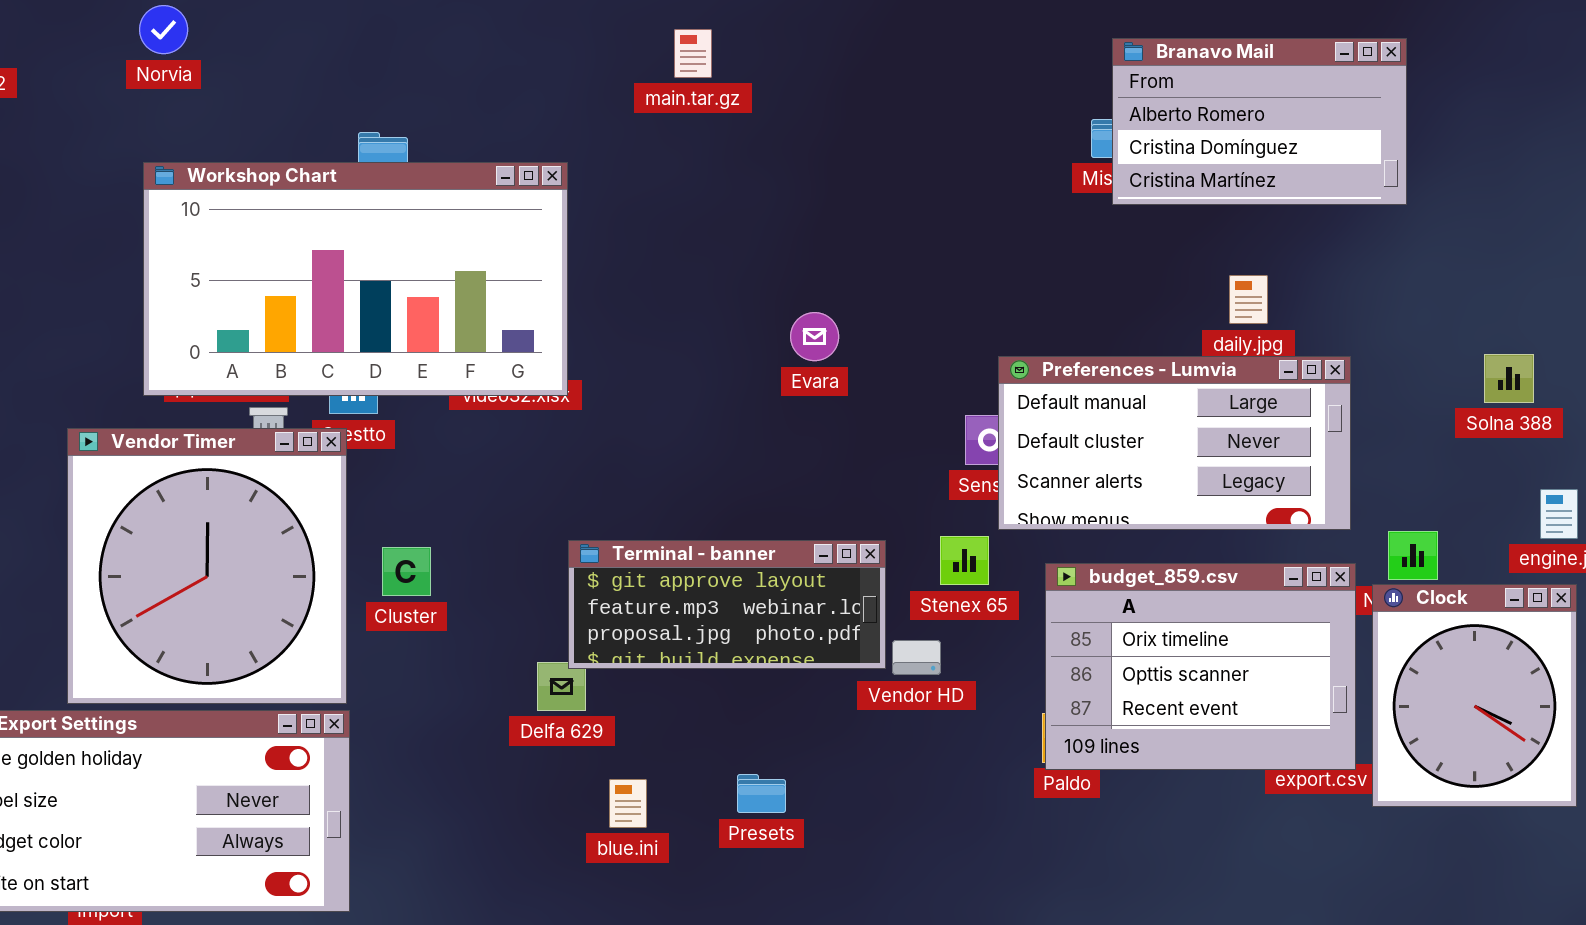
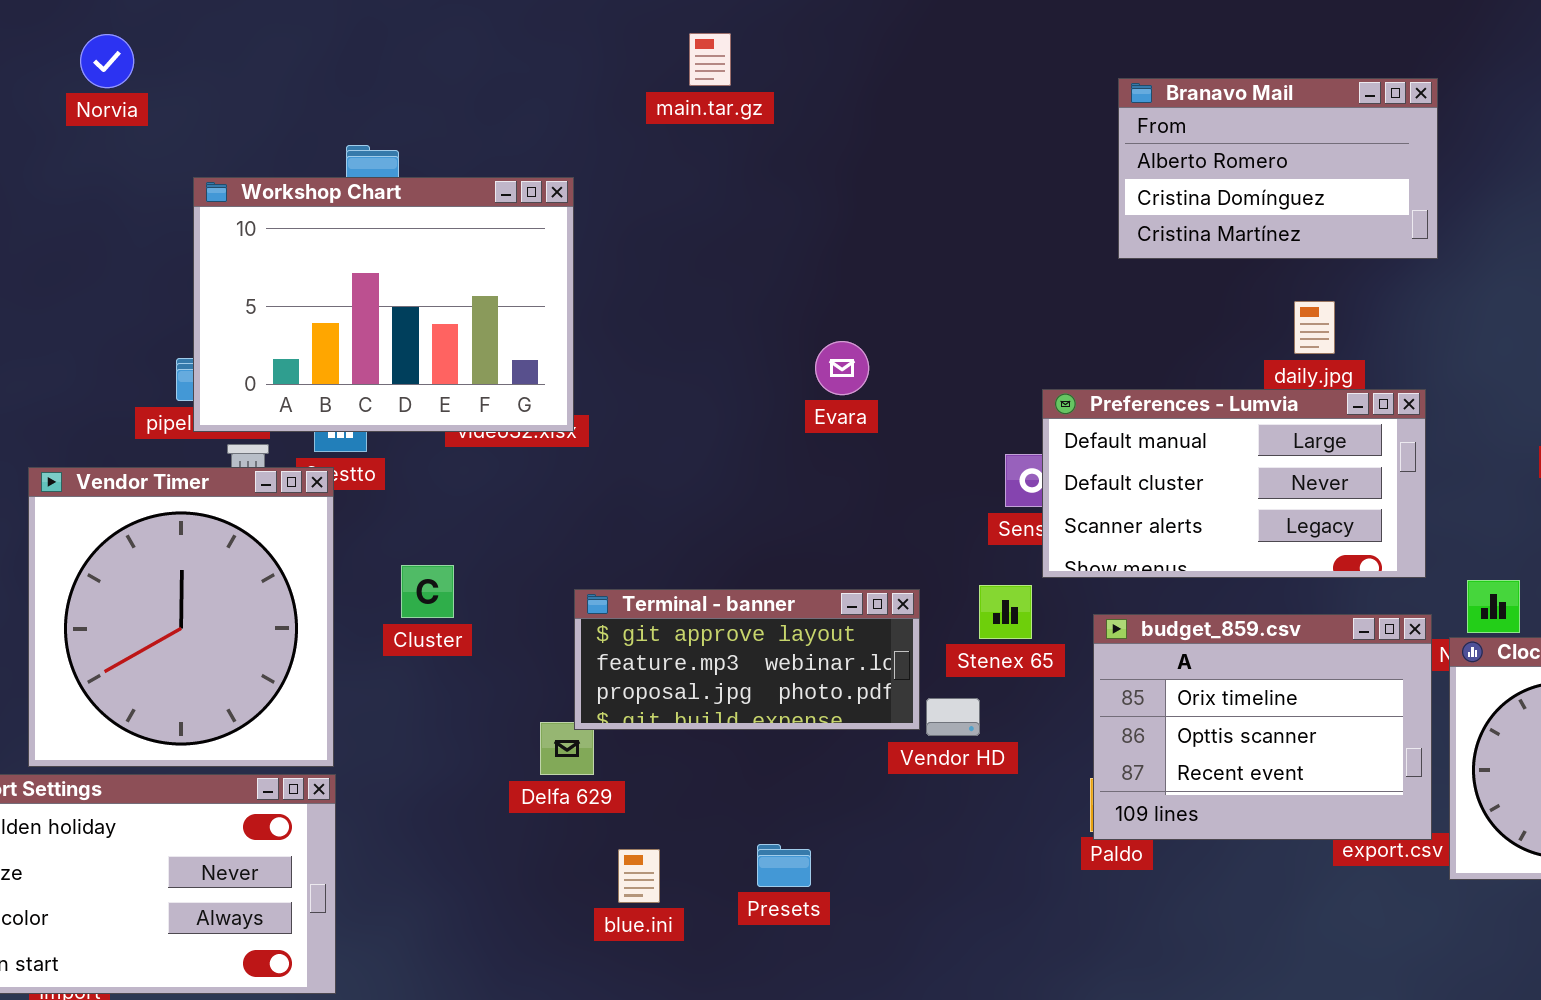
Norvia: [139,5,188,54] -> [80,34,134,88], moved
Branavo Mail: [1112,38,1407,205] -> [1118,78,1438,259], moved
Workshop Chart: [143,162,568,396] -> [193,177,574,432], resized
Cluster: [382,547,431,596] -> [401,565,454,618], moved

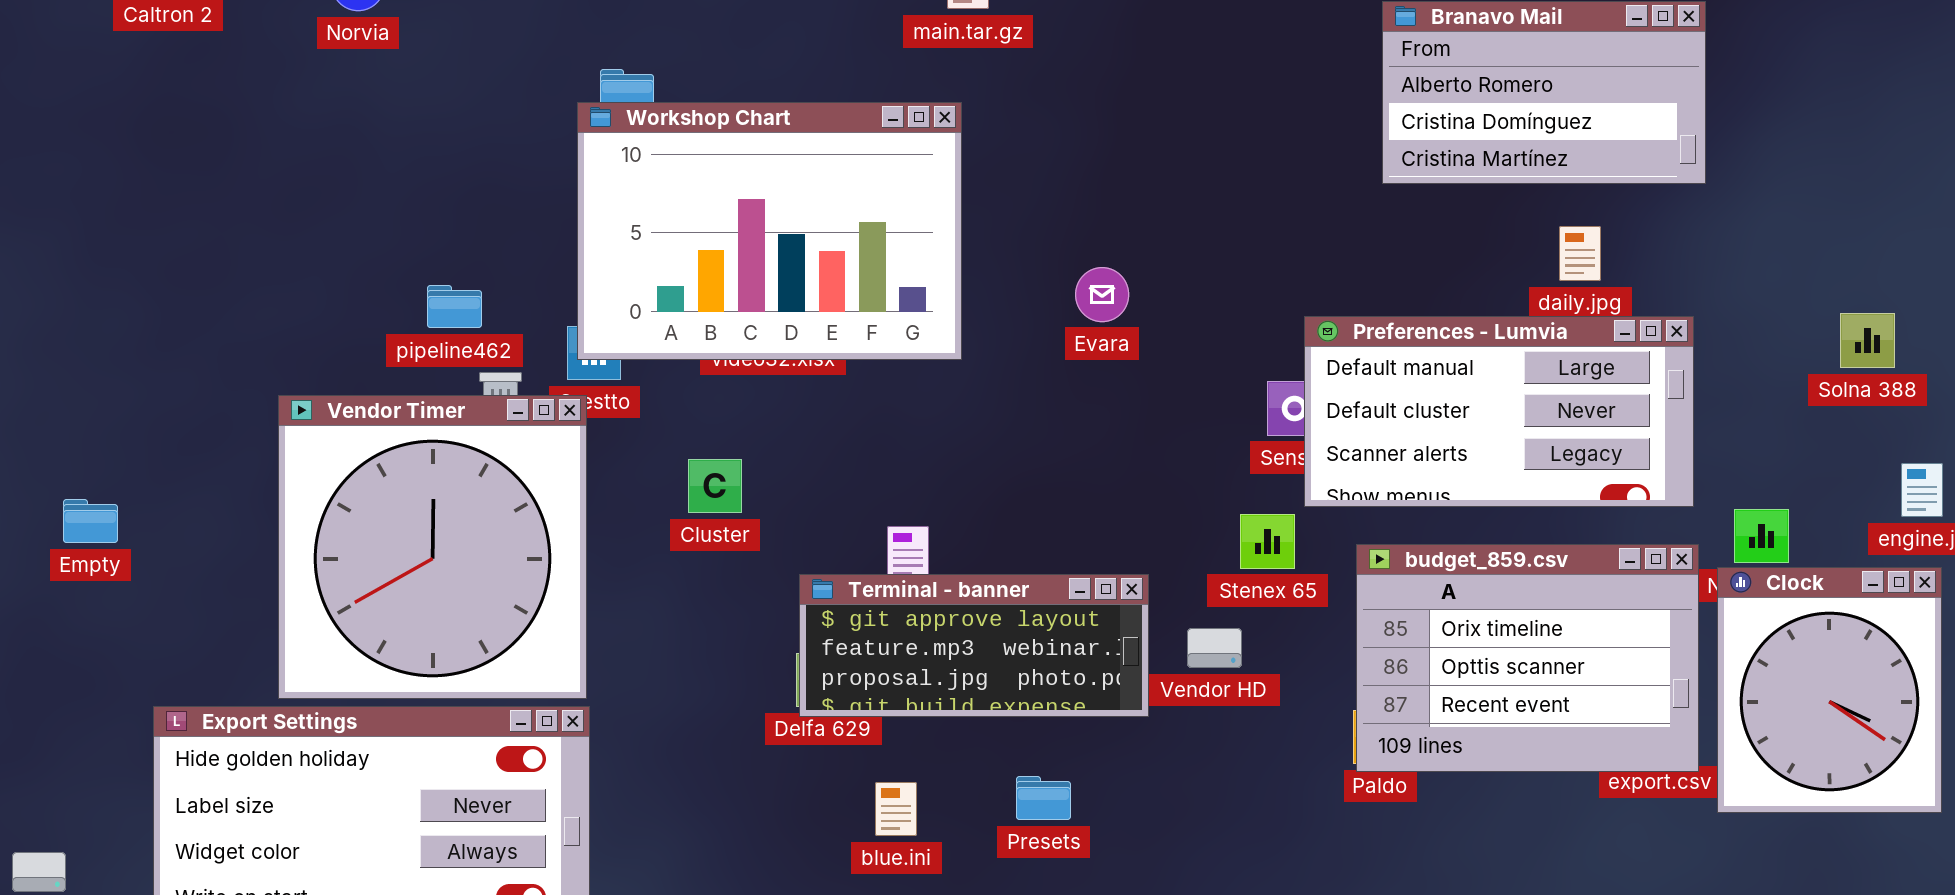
Workshop Chart: [193,177,574,432] -> [577,102,962,360], moved
Cluster: [401,565,454,618] -> [688,459,742,513], moved
Terminal - banner: [574,589,920,730] -> [799,574,1149,717], moved

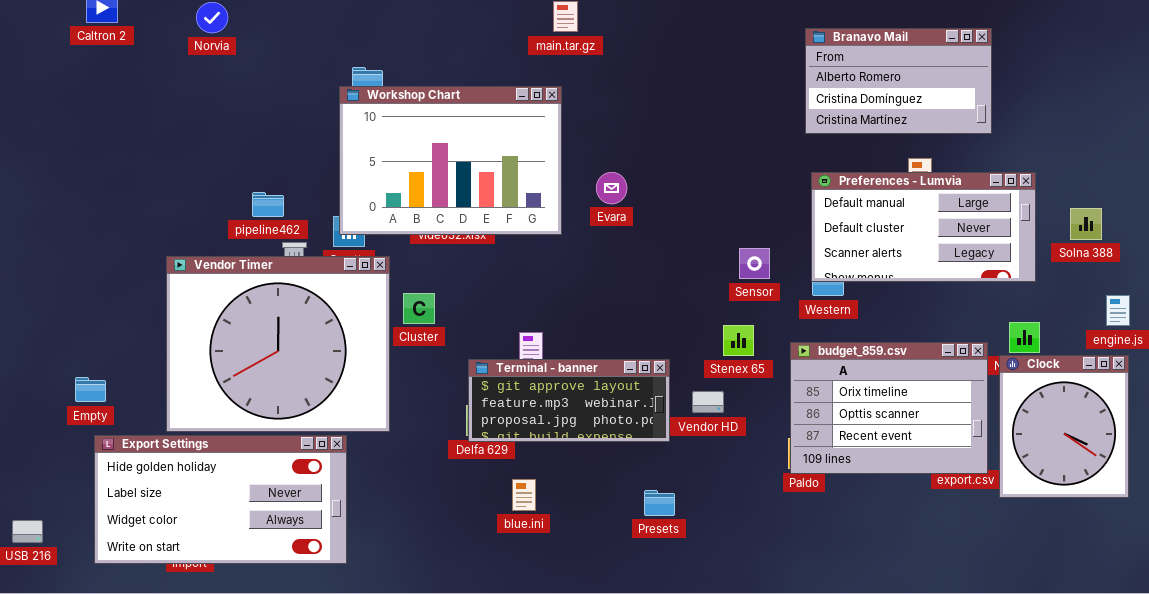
Evara: [1075,267,1129,322] -> [596,172,627,204], moved
Preferences - Lumvia: [1304,316,1694,507] -> [811,172,1036,282], moved
Vendor Timer: [278,395,587,699] -> [166,256,390,432], resized
Empty: [63,499,118,543] -> [75,377,106,402], moved
Presets: [1016,776,1071,820] -> [644,490,675,516], moved

